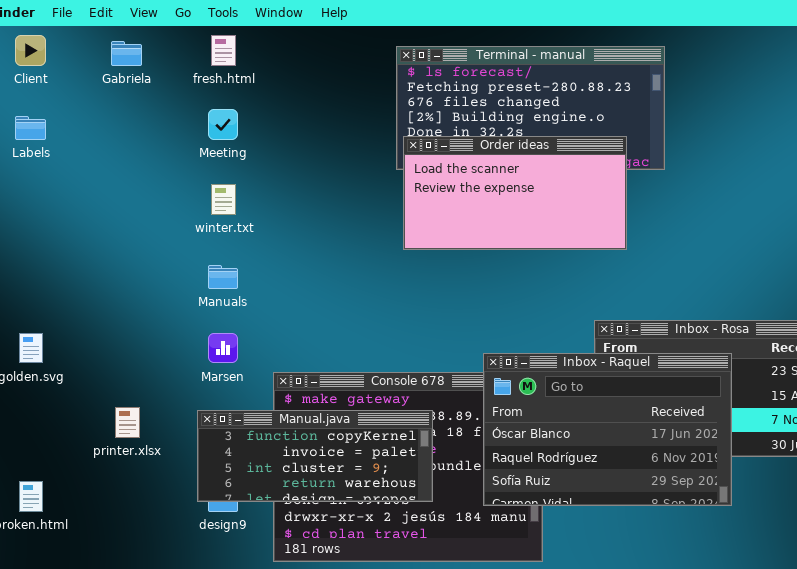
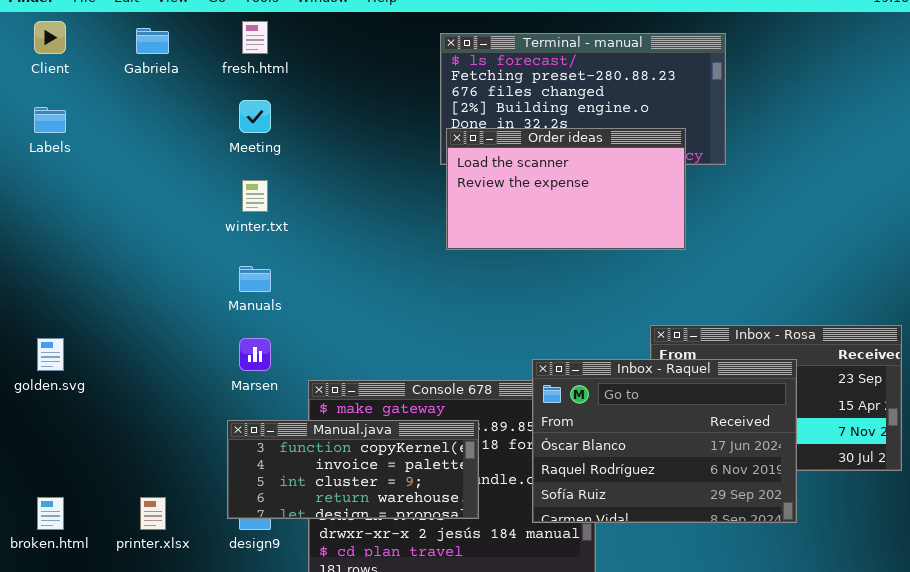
printer.xlsx: [115,407,140,438] -> [140,497,166,530], moved

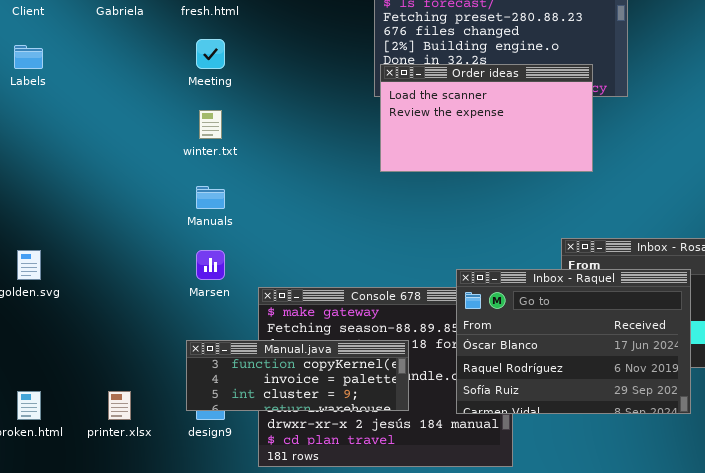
Manual.java: [227,420,479,519] -> [186,340,409,411], resized

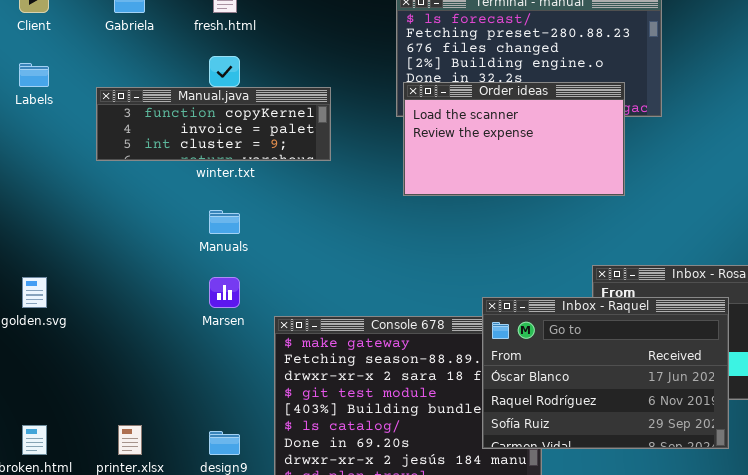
Manual.java: [186,340,409,411] -> [96,87,331,161], moved

